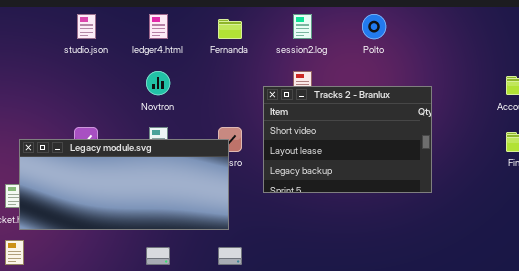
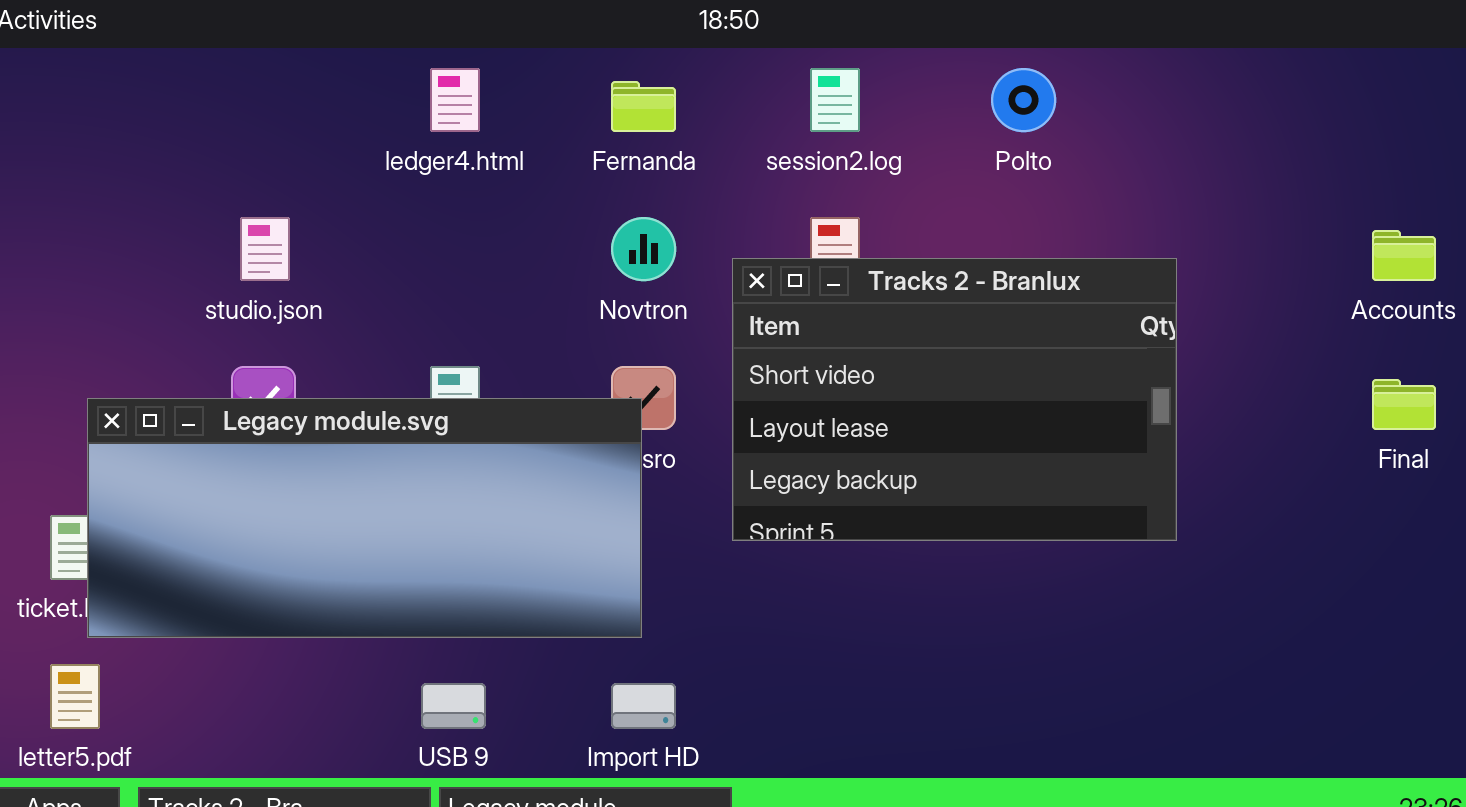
studio.json: [77,14,96,39] -> [240,217,290,281], moved
Novtron: [146,71,170,95] -> [611,217,676,281], moved

